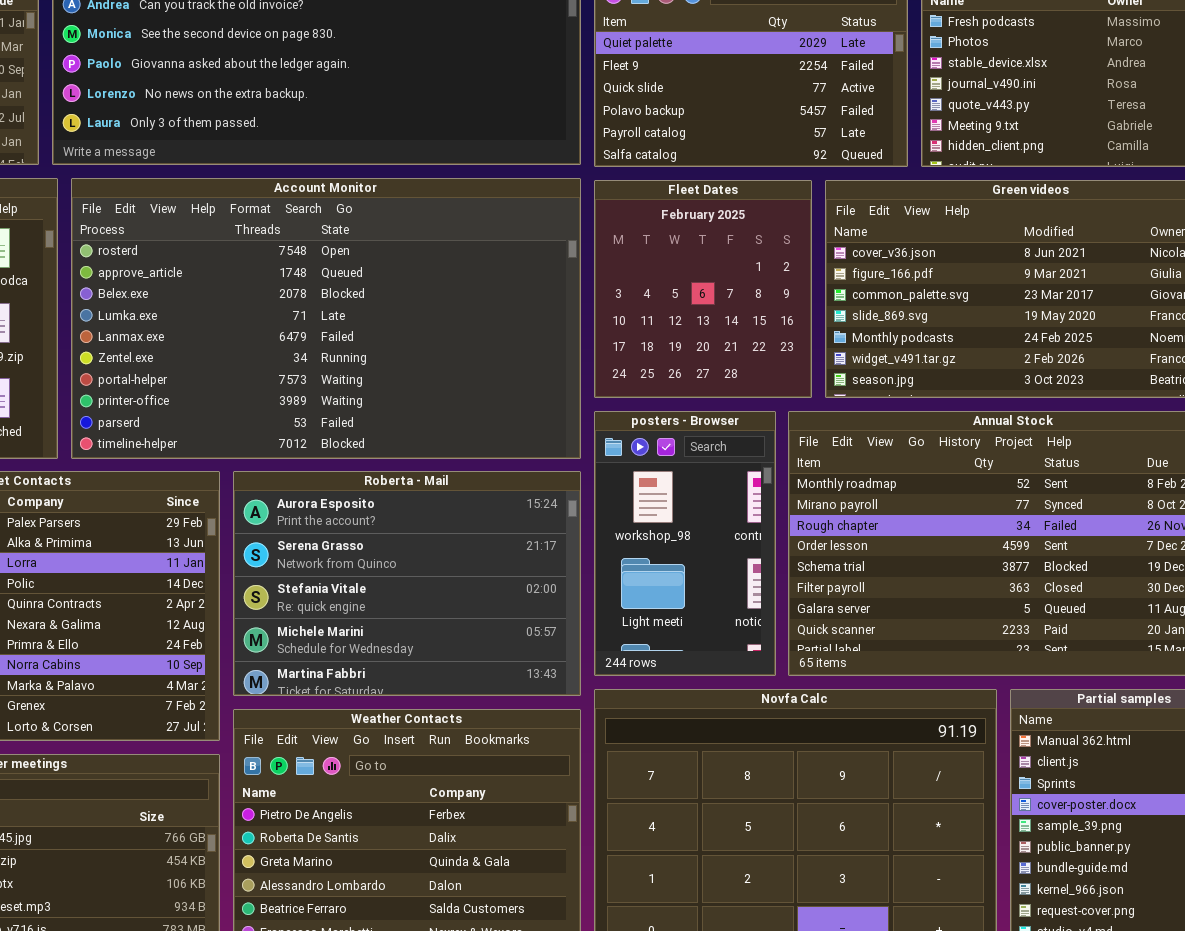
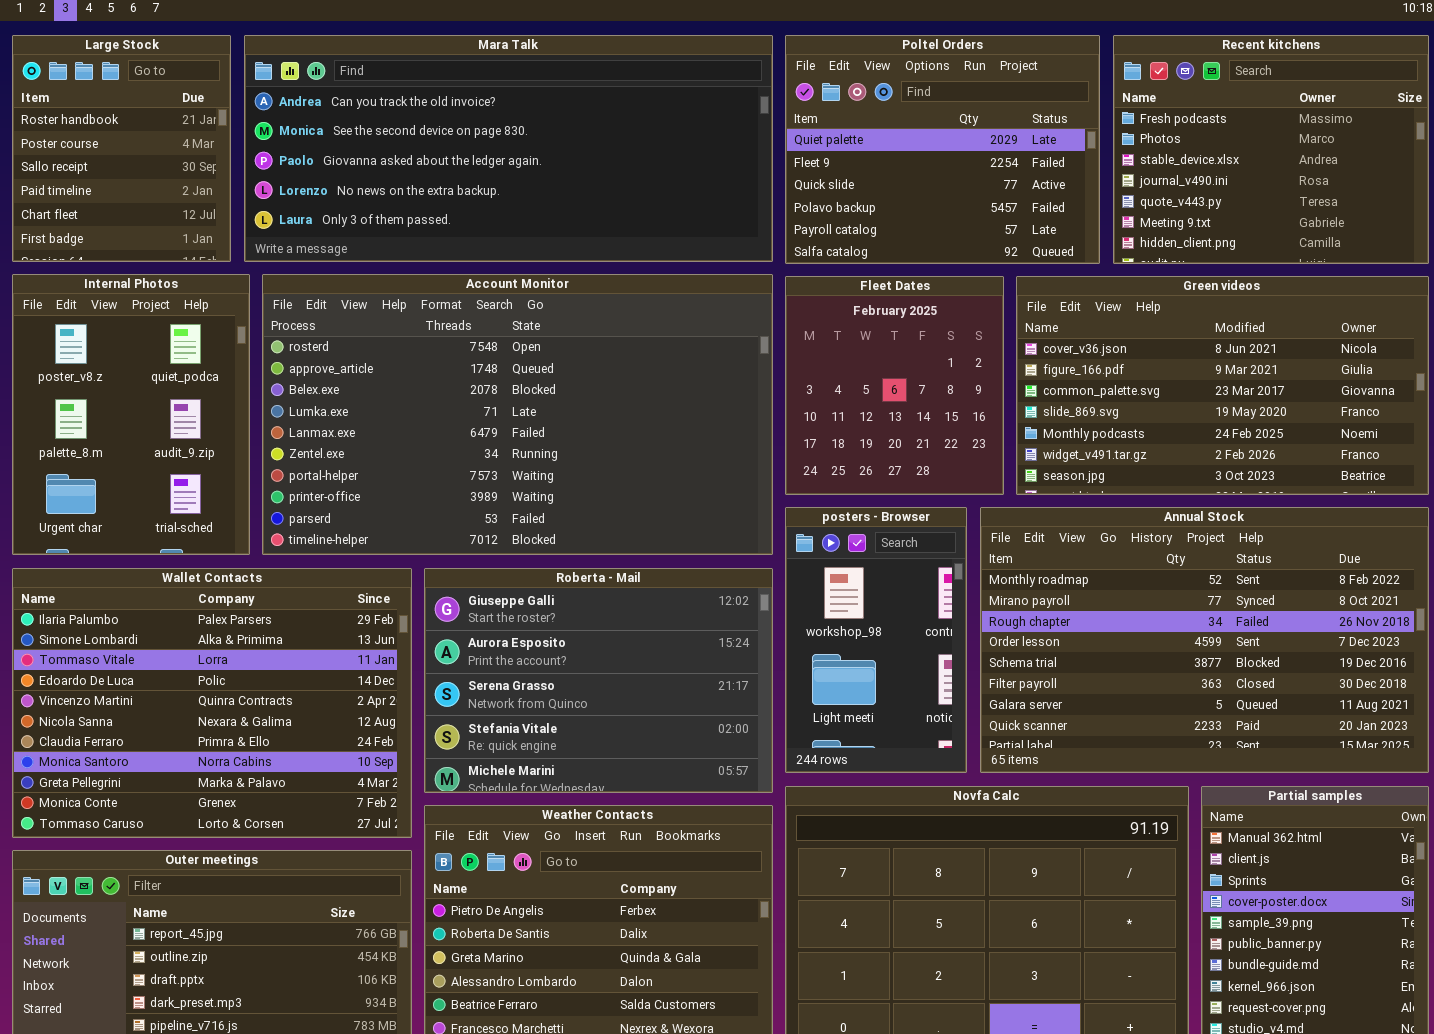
Roberta - Mail: [233,471,581,696] -> [424,568,773,793], scrolled up 1 row

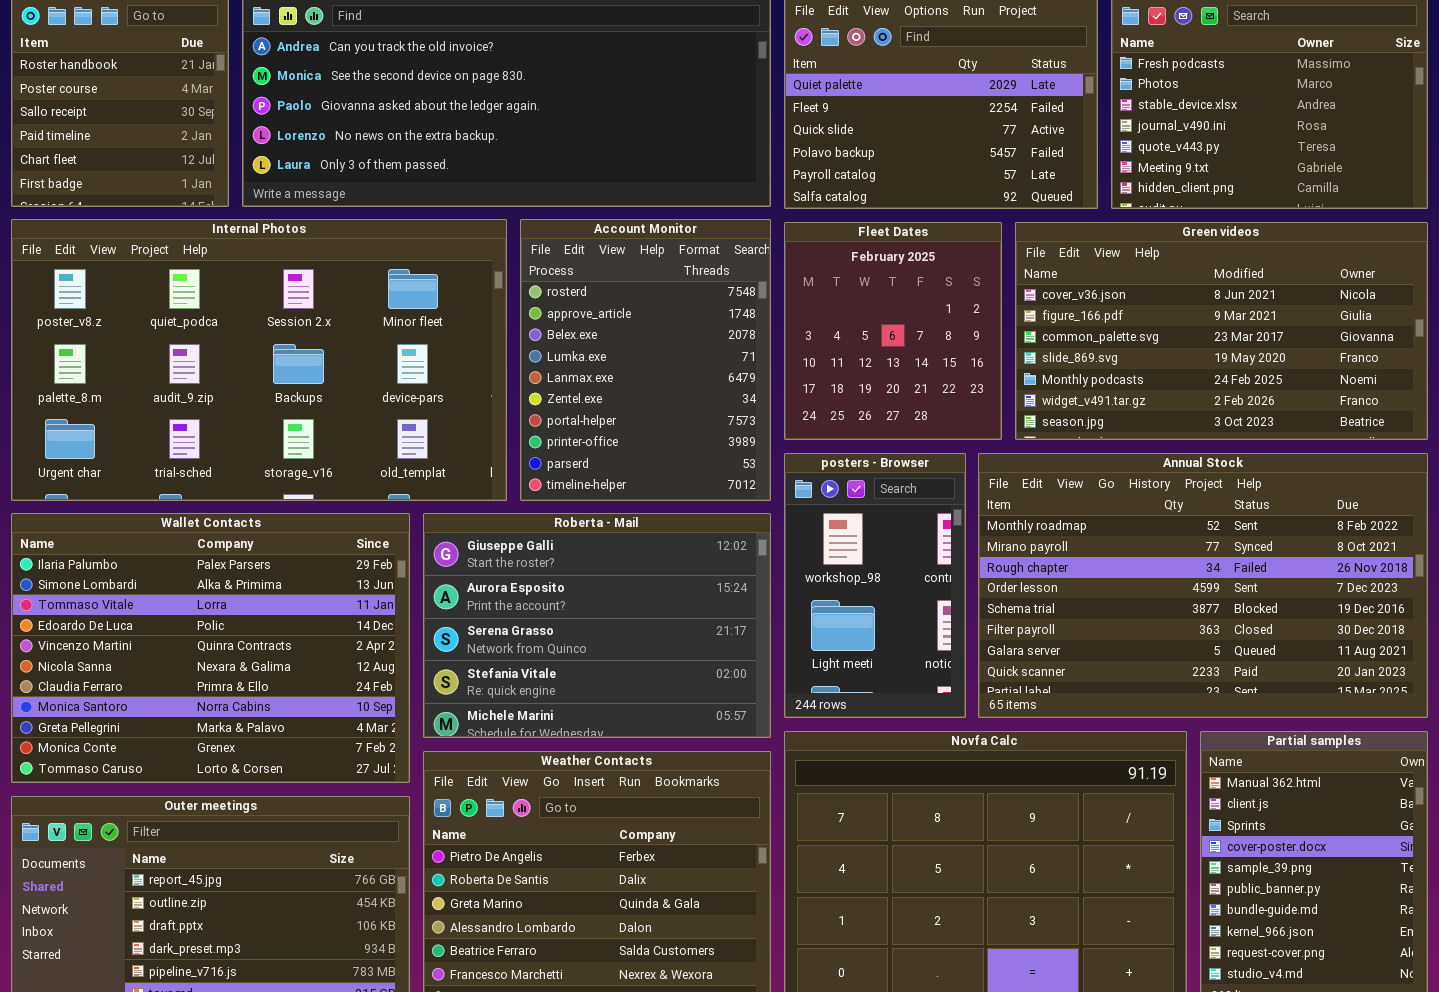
Internal Photos: [12,274,250,555] -> [11,219,507,501], resized
Account Monitor: [262,274,773,555] -> [520,219,771,501], resized

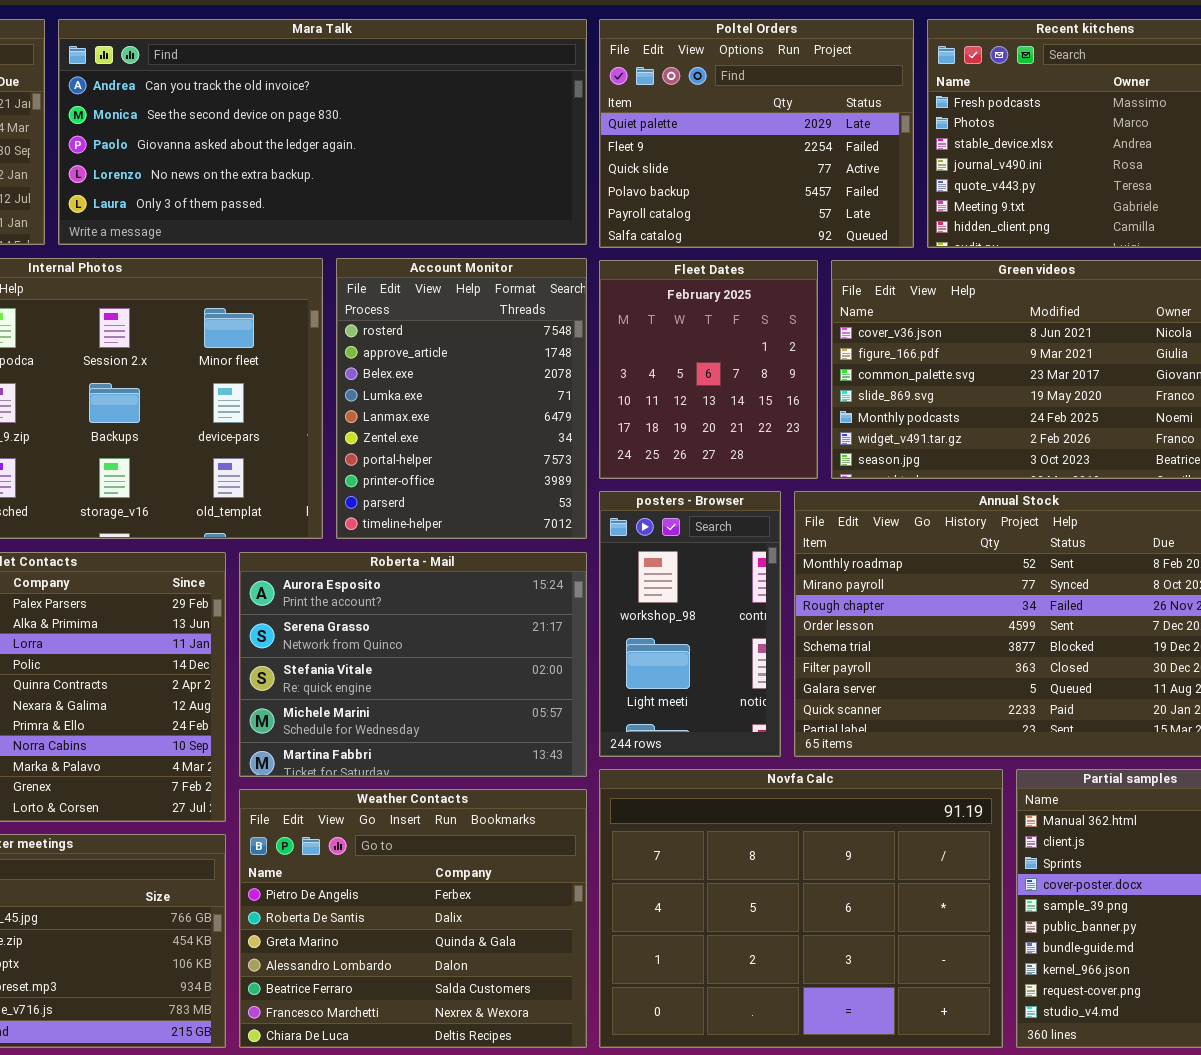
Roberta - Mail: [423,513,771,738] -> [239,552,587,777], scrolled down 1 row

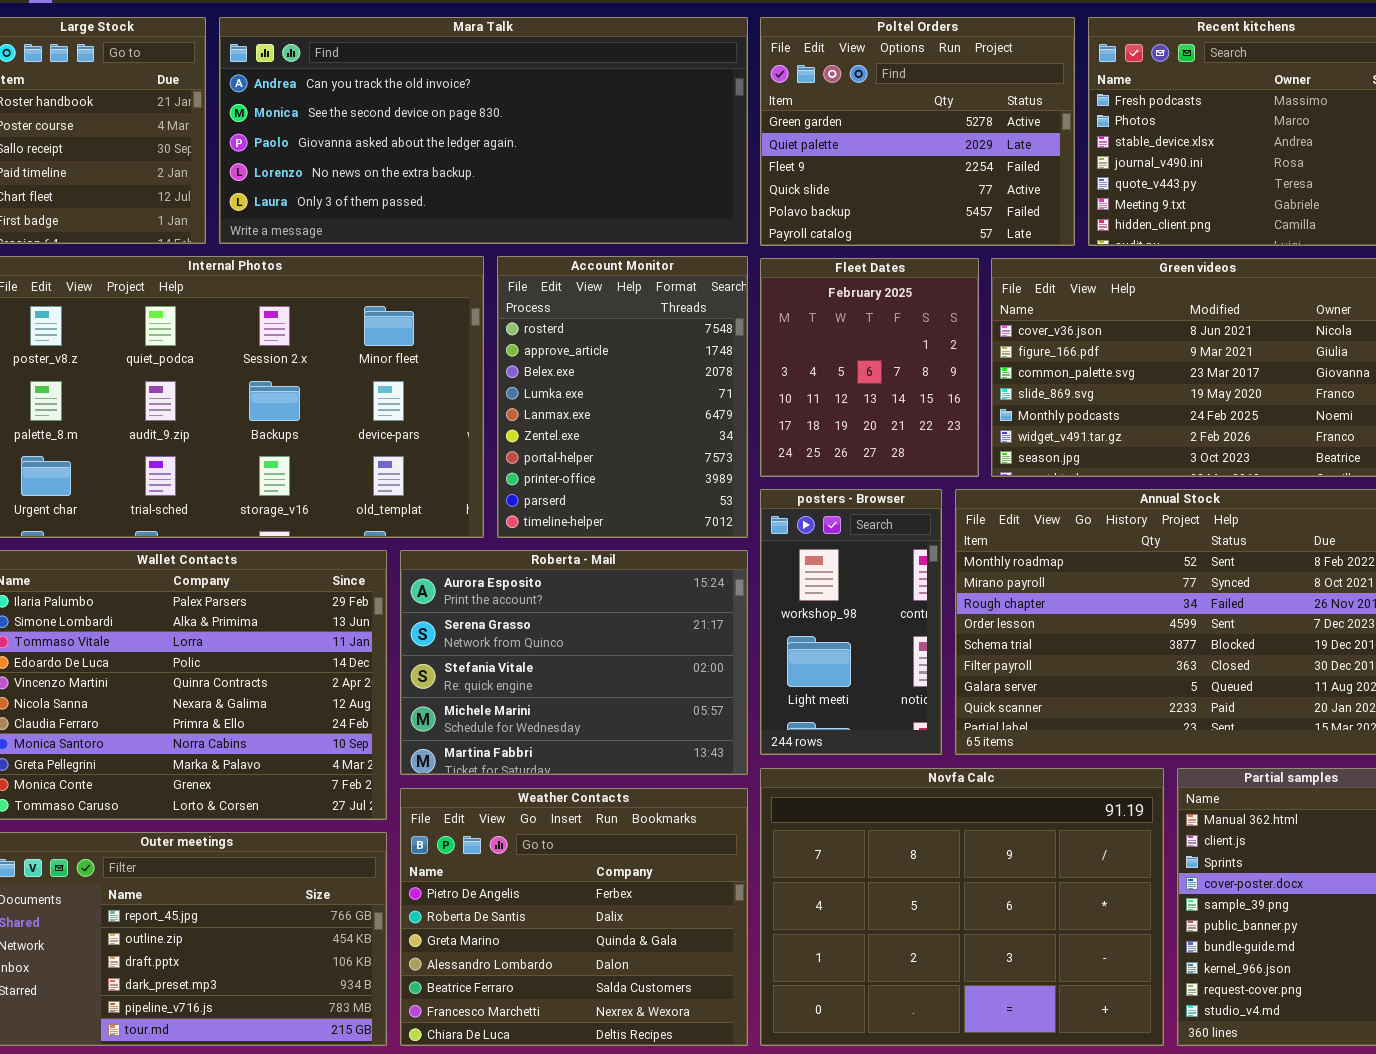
Poltel Orders: [599,19,914,248] -> [760,17,1075,246], scrolled up 1 row

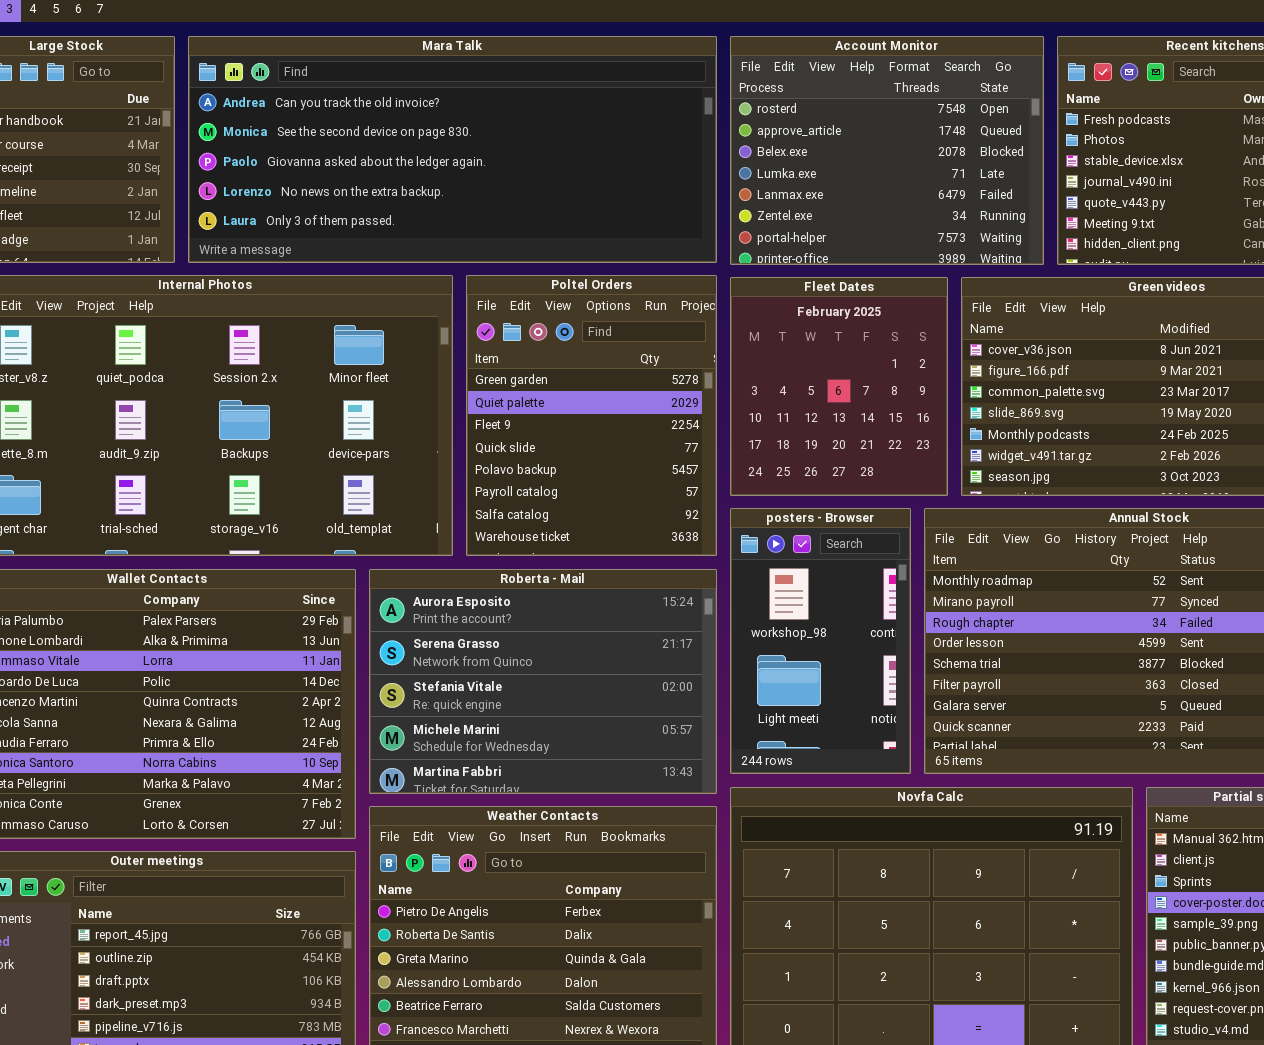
Poltel Orders: [760,17,1075,246] -> [466,275,717,556], moved, resized
Account Monitor: [497,256,748,538] -> [730,36,1044,265], moved, resized

